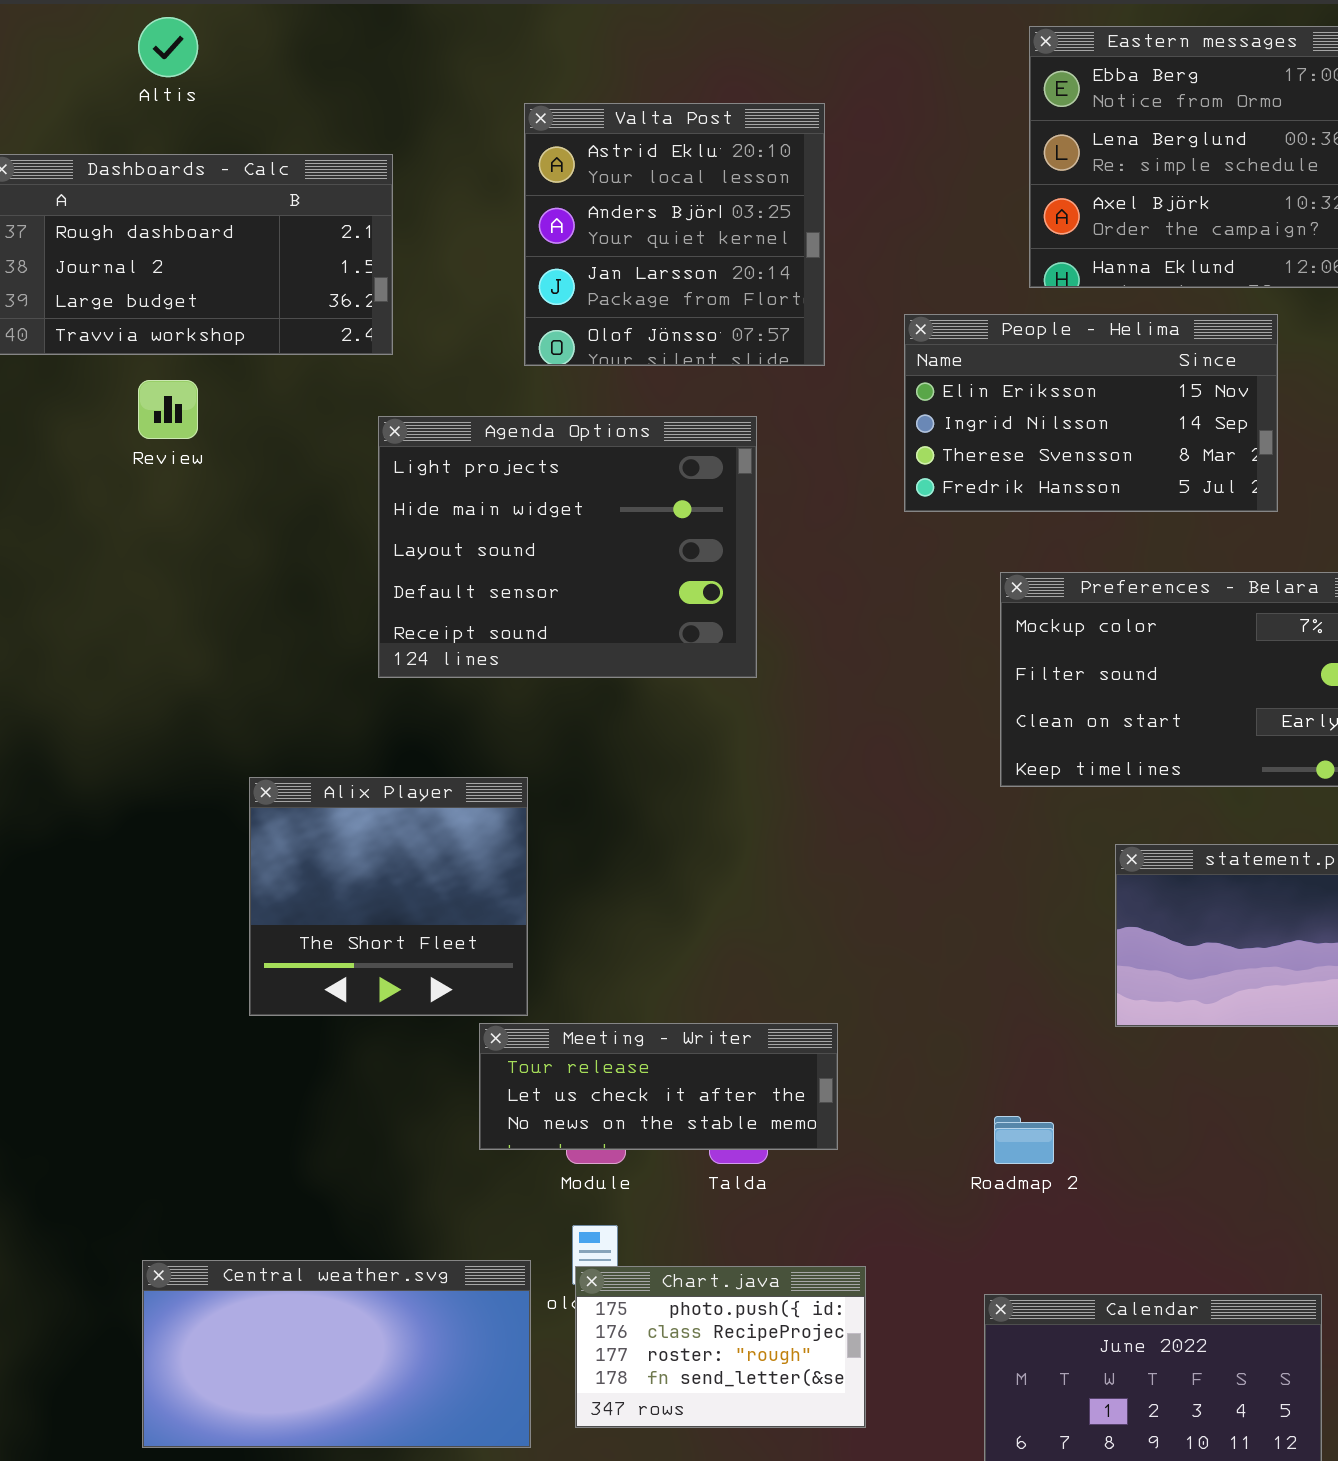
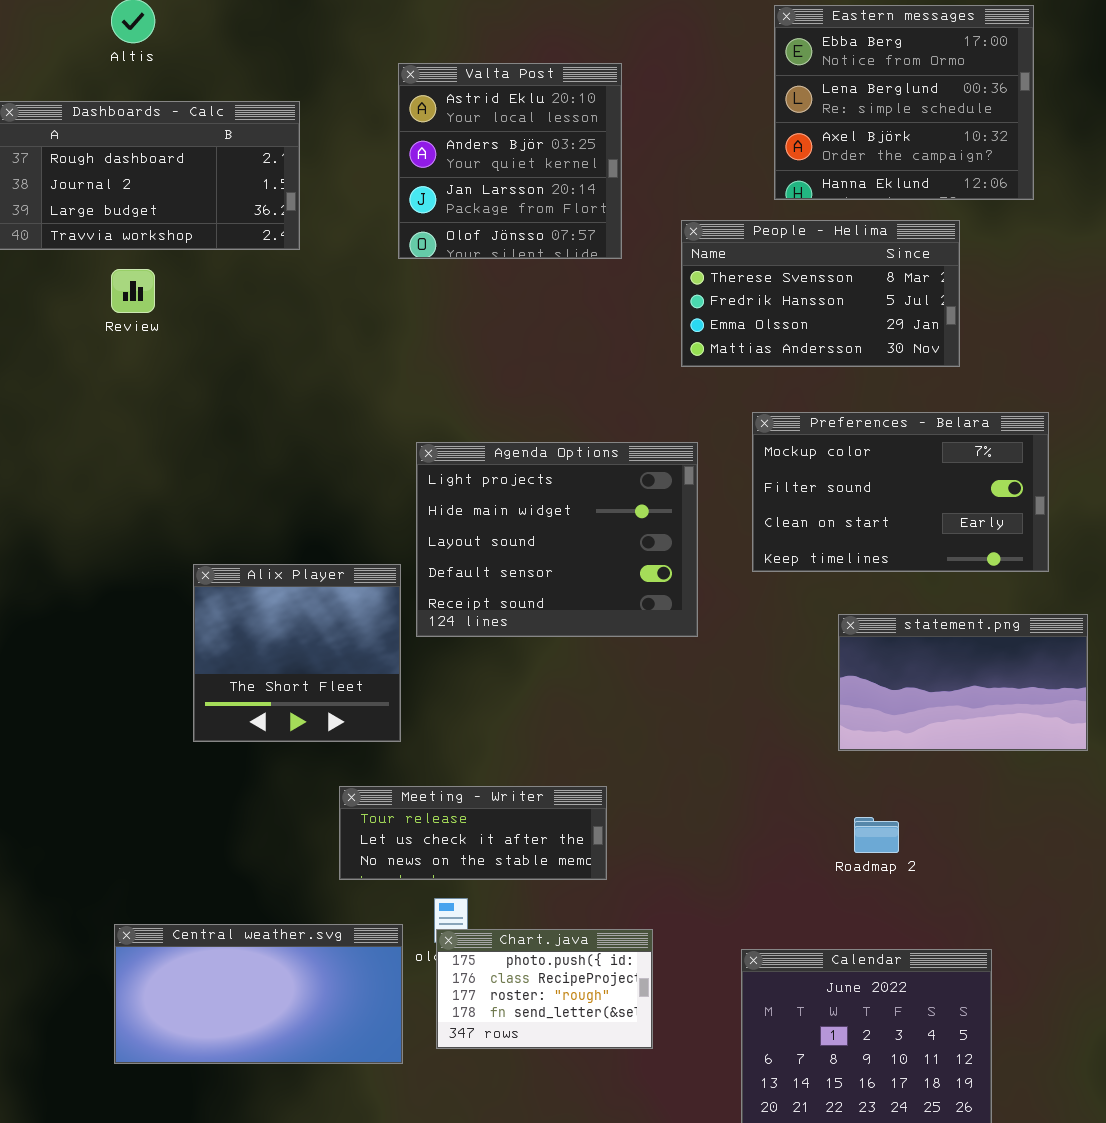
People - Helima: [904,314,1278,512] -> [681,220,960,367], scrolled down 2 rows
Agenda Options: [378,416,757,678] -> [416,442,698,637], moved
Meeting - Writer: [479,1023,838,1150] -> [339,786,607,880], moved
Roadmap 2: [994,1116,1054,1164] -> [854,817,899,853], moved

